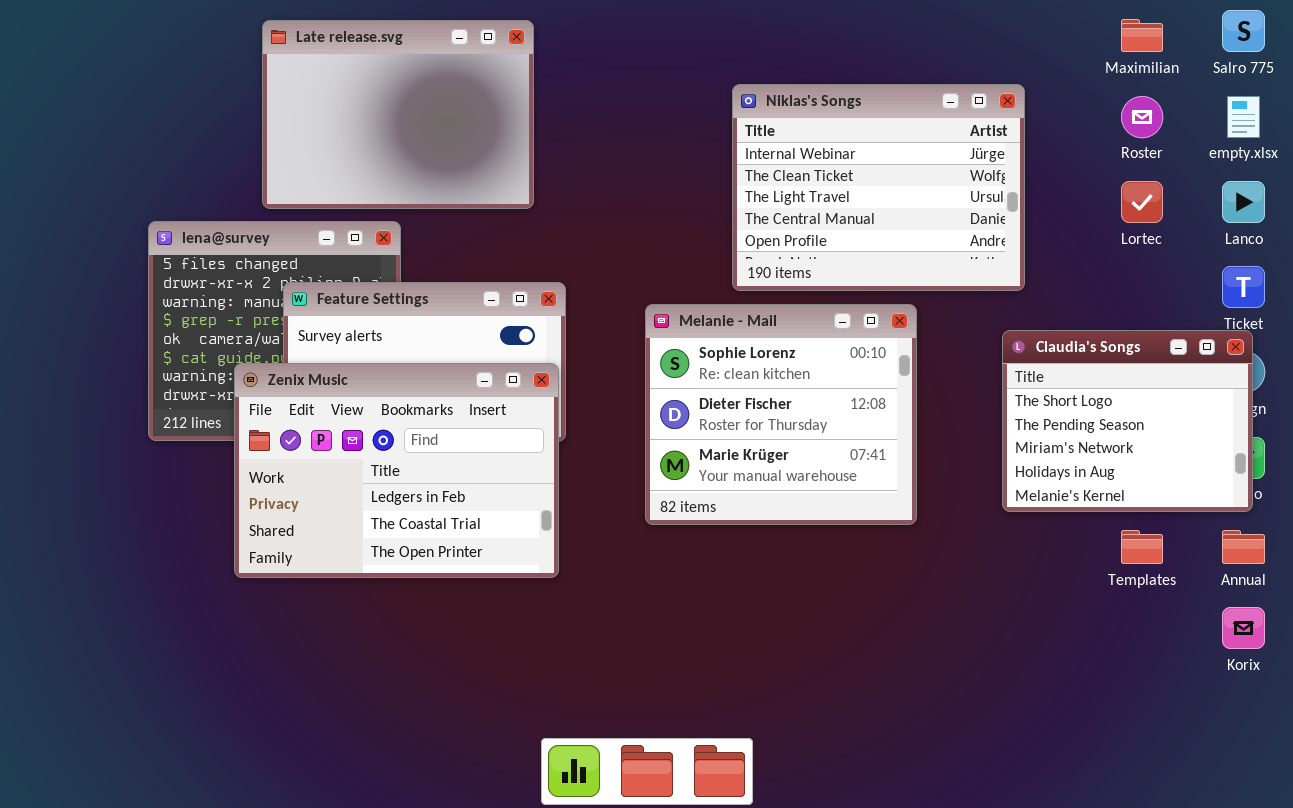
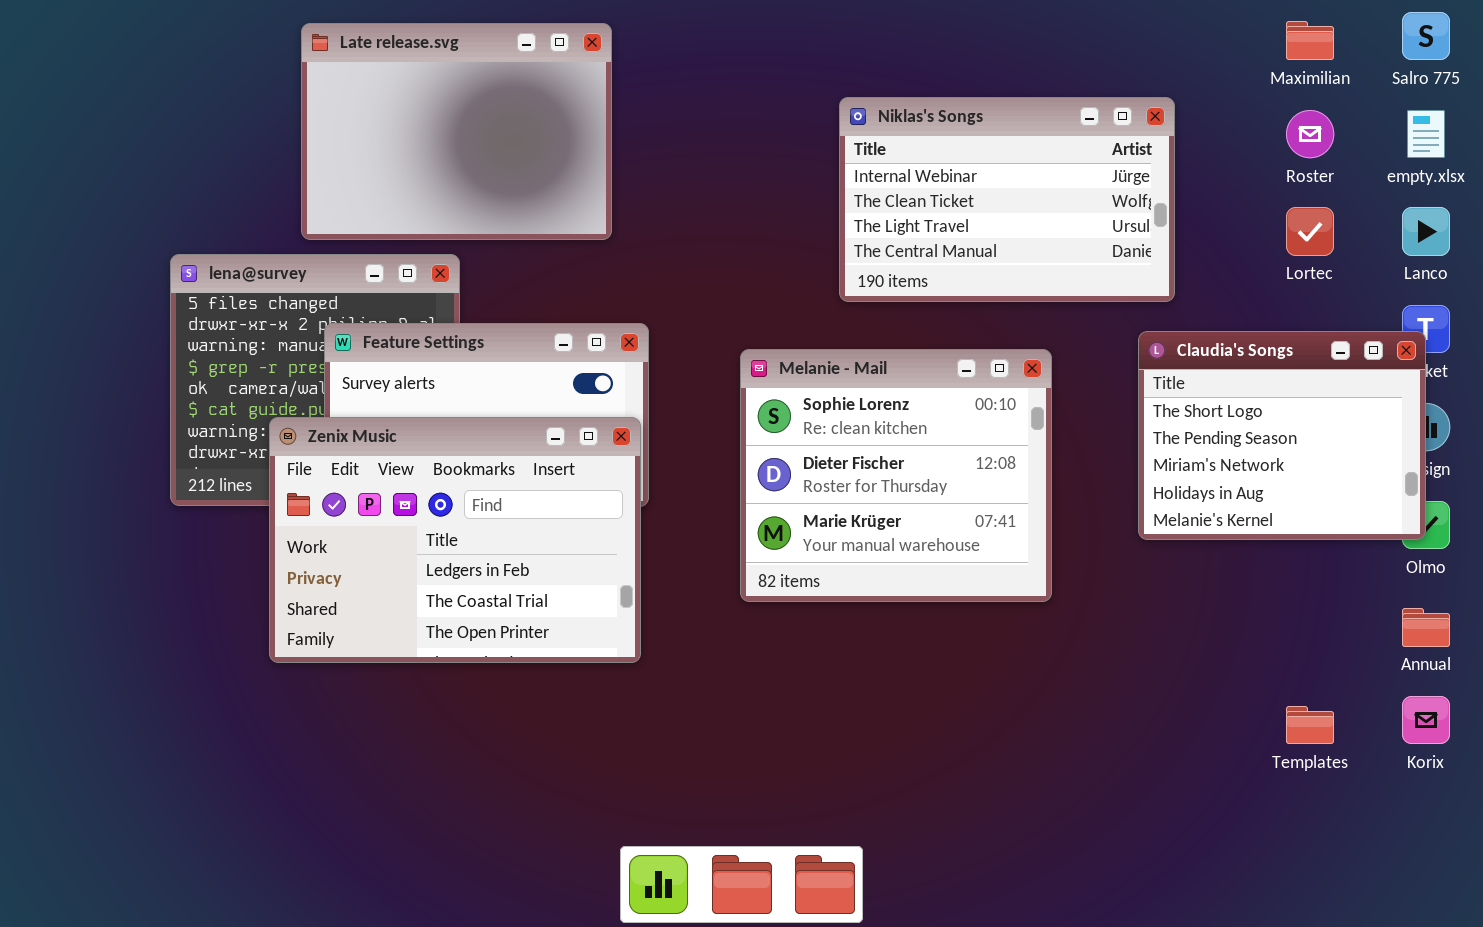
Niklas's Songs: [732,84,1025,291] -> [839,97,1175,302], resized
Claudia's Songs: [1002,330,1253,512] -> [1138,331,1426,540], moved
Templates: [1121,530,1163,564] -> [1286,706,1334,744], moved

